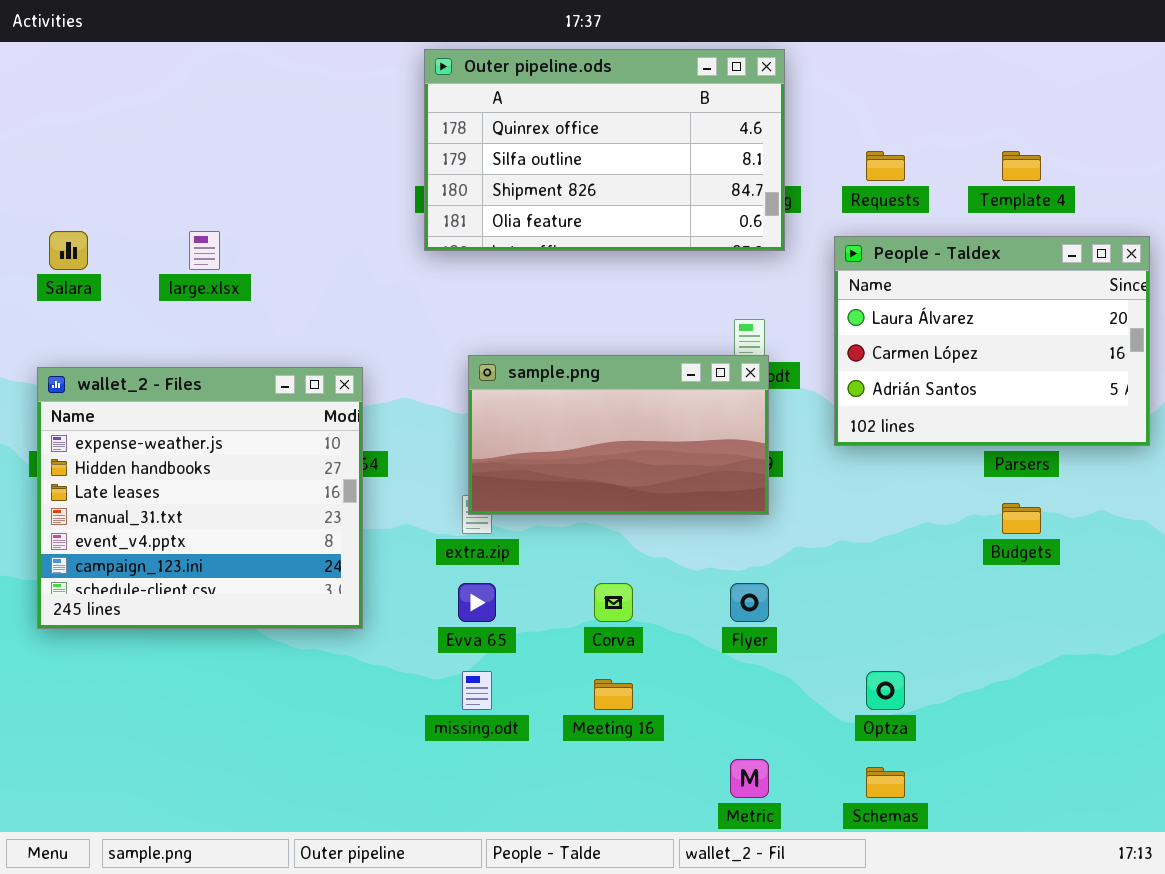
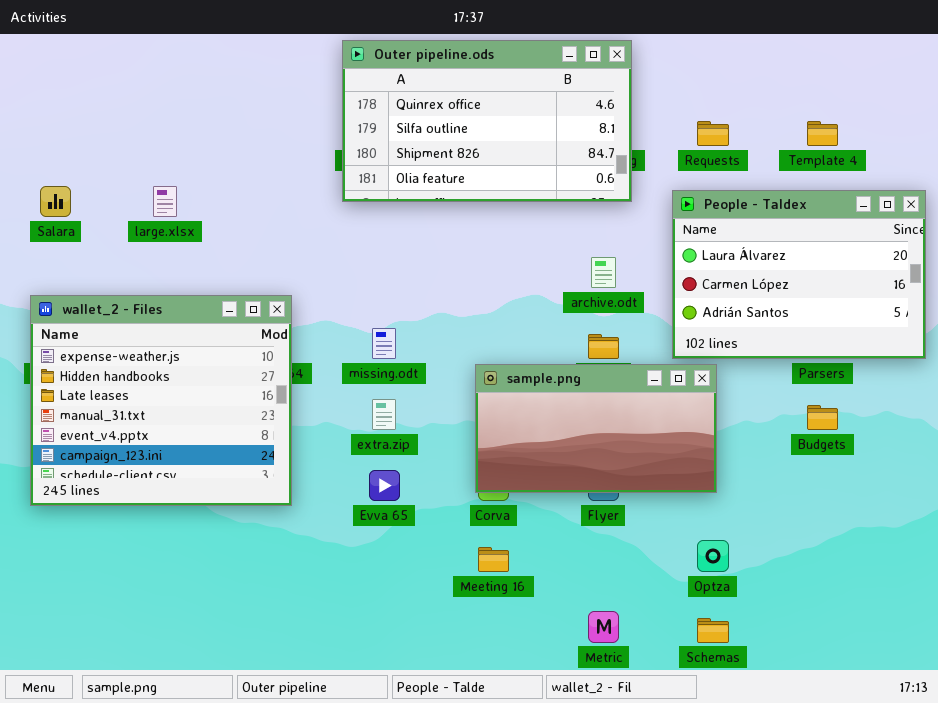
sample.png: [468,355,769,515] -> [475,364,717,493], moved
missing.odt: [462,671,492,710] -> [372,328,396,359], moved

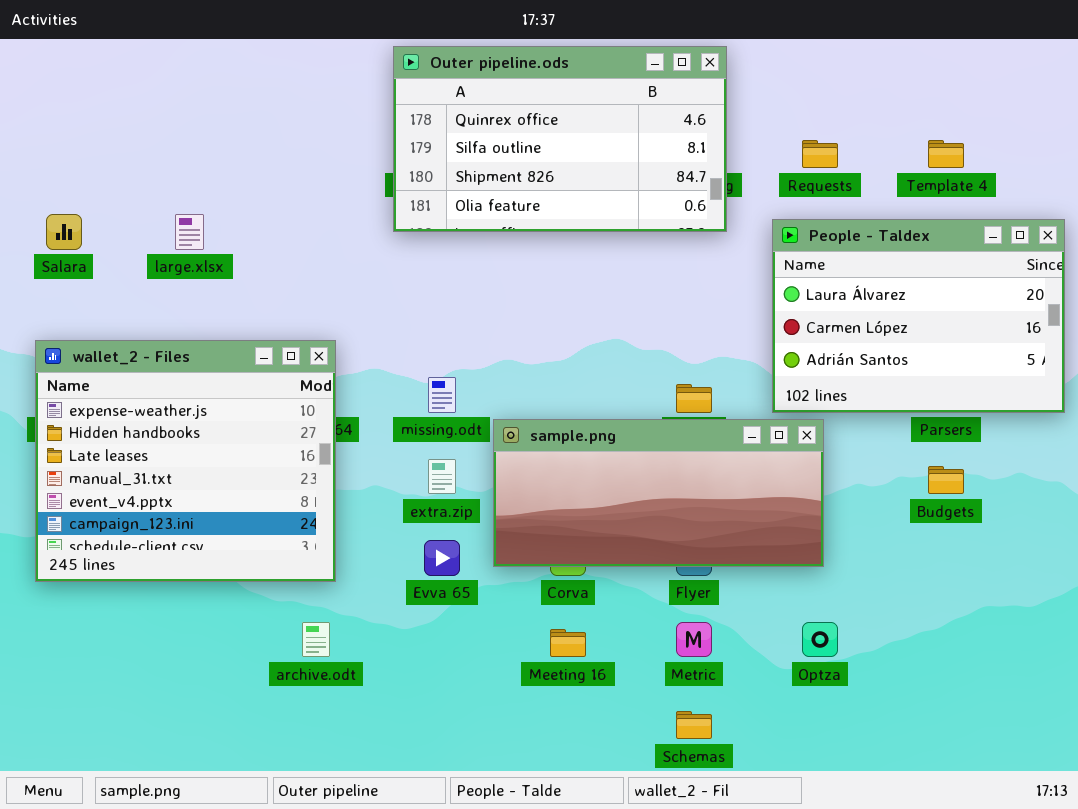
archive.odt: [591,257,616,288] -> [302,622,330,657], moved
sample.png: [475,364,717,493] -> [493,419,824,567], resized
Metric: [588,611,619,643] -> [676,622,712,657], moved
Schemas: [697,618,729,643] -> [676,711,712,739], moved

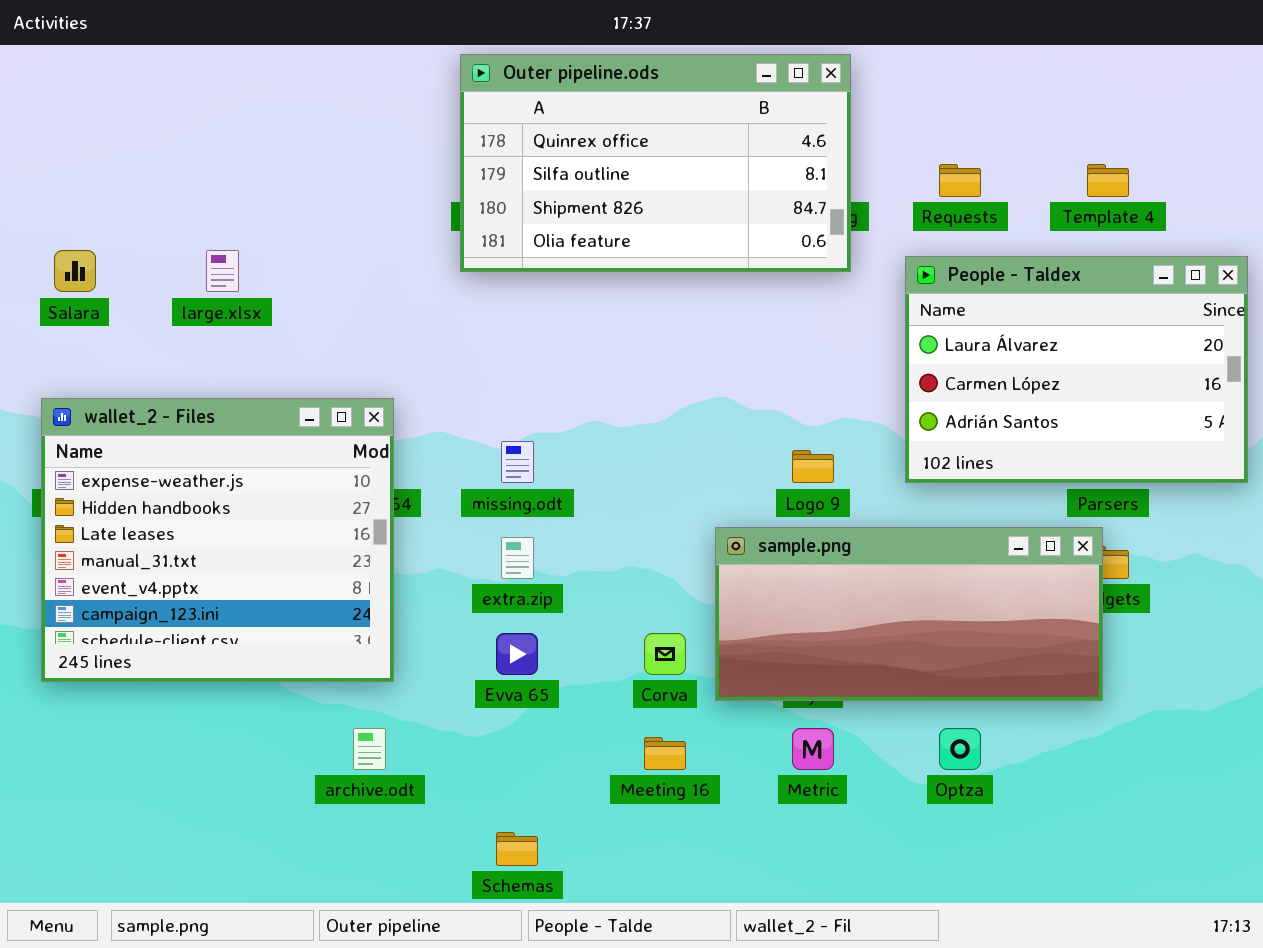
sample.png: [493,419,824,567] -> [715,527,1103,701], moved
Schemas: [676,711,712,739] -> [496,832,538,866], moved

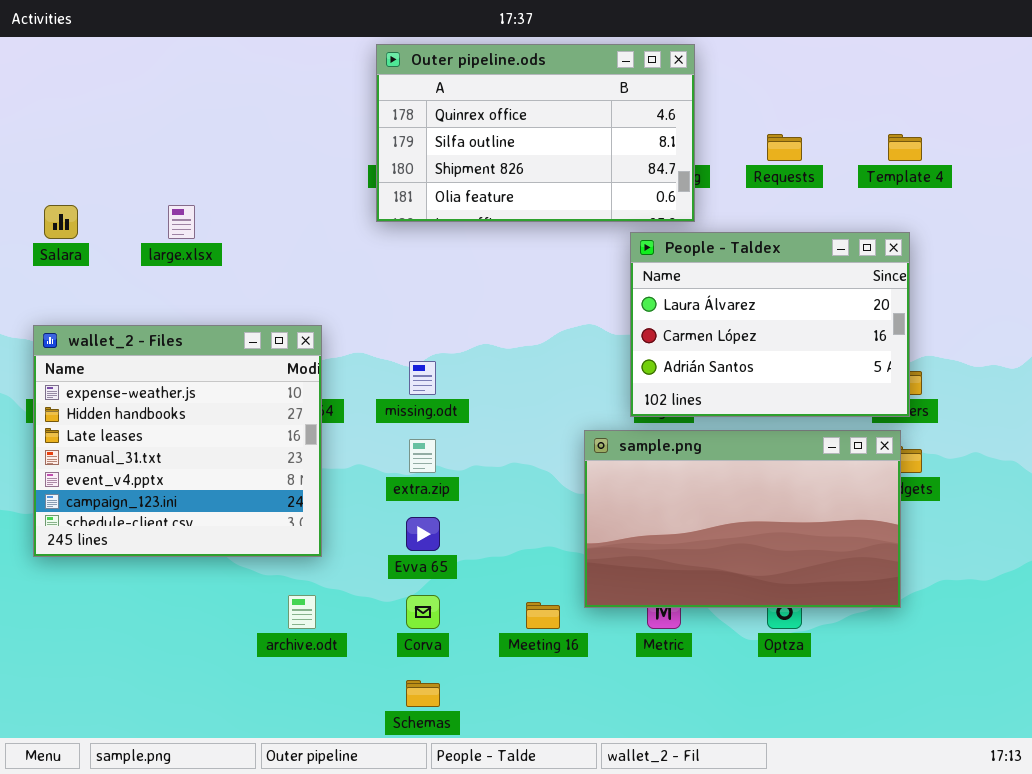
People - Taldex: [905,256,1248,483] -> [630,232,910,417], moved
sample.png: [715,527,1103,701] -> [584,430,901,608], resized
Corva: [644,633,686,675] -> [406,595,440,629], moved

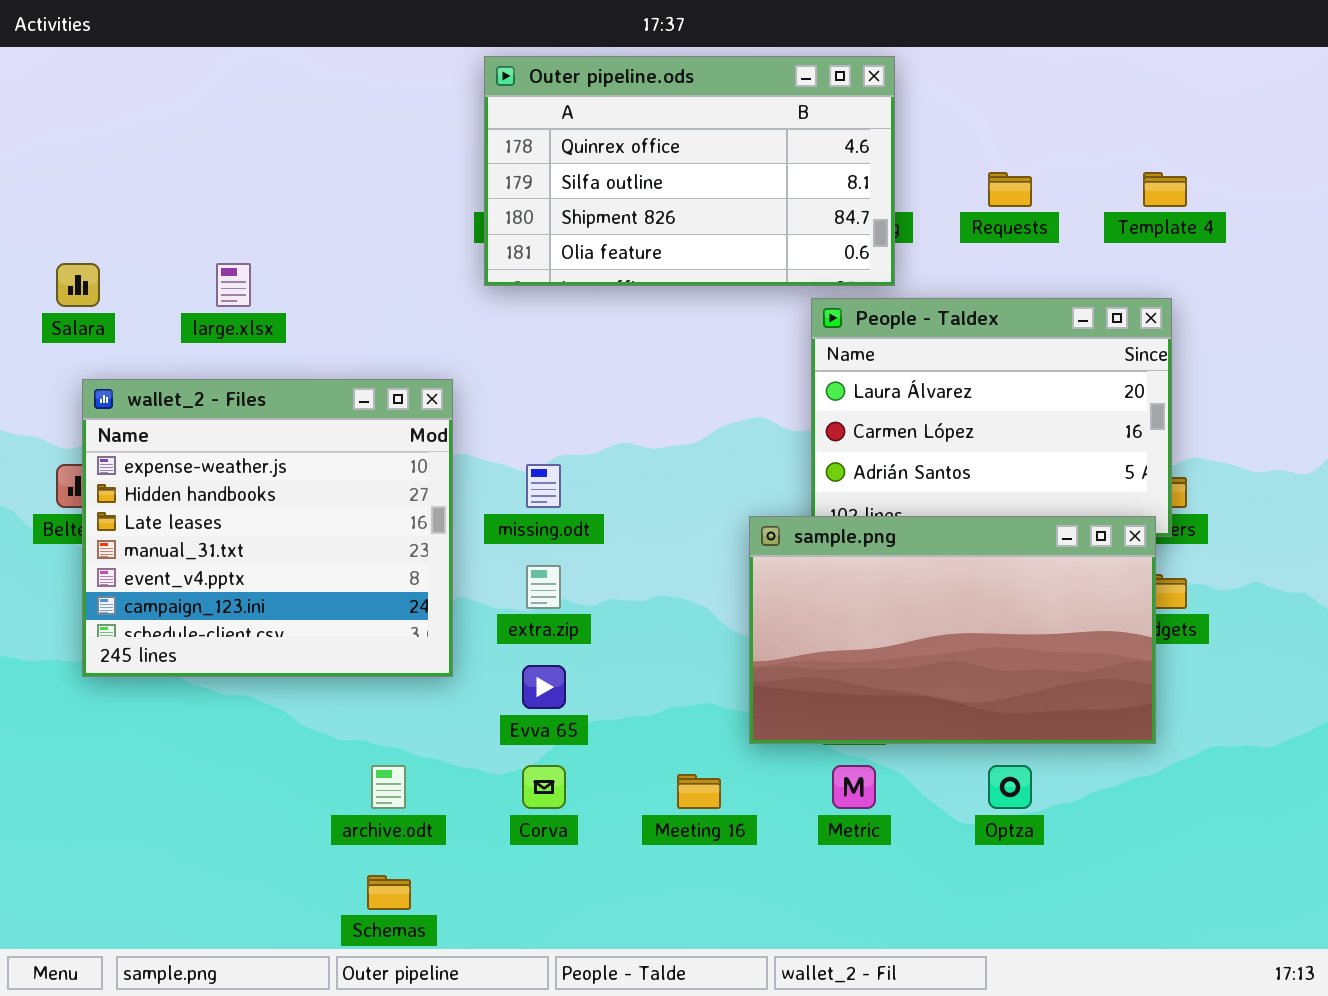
wallet_2 - Files: [33,325,322,557] -> [82,379,453,677], moved
sample.png: [584,430,901,608] -> [749,516,1156,744], moved
Schemas: [406,680,440,707] -> [367,875,411,910], moved

